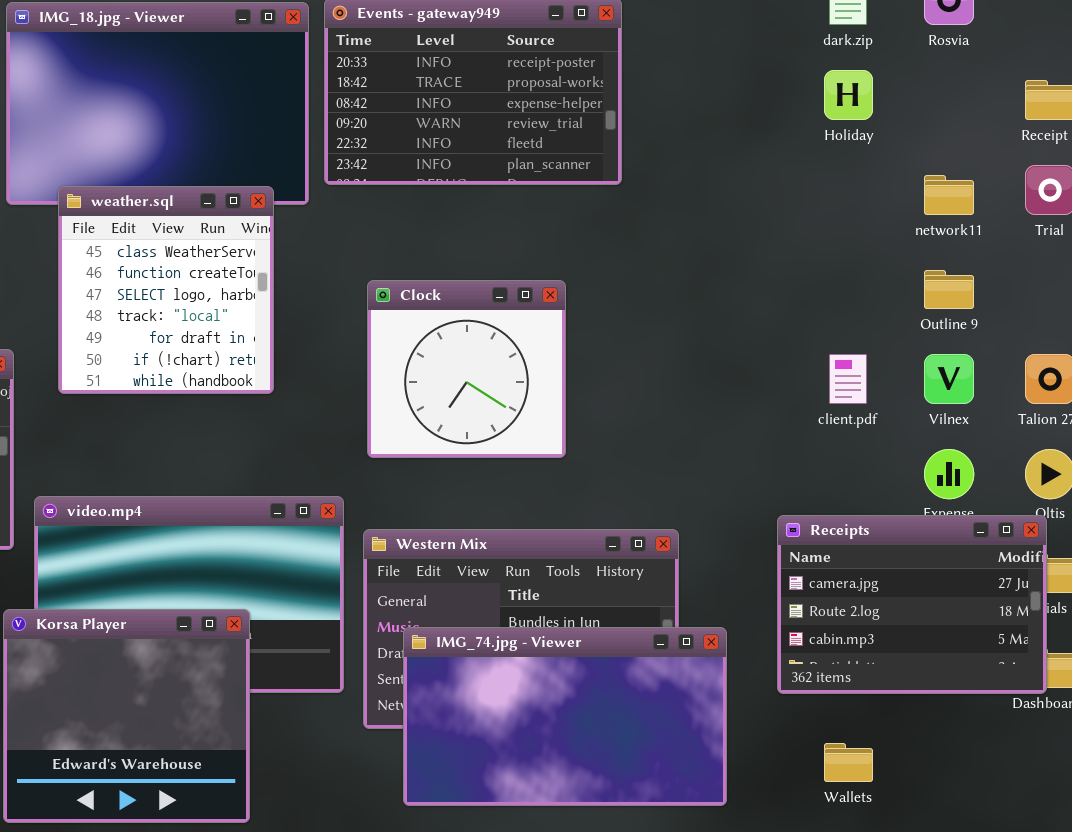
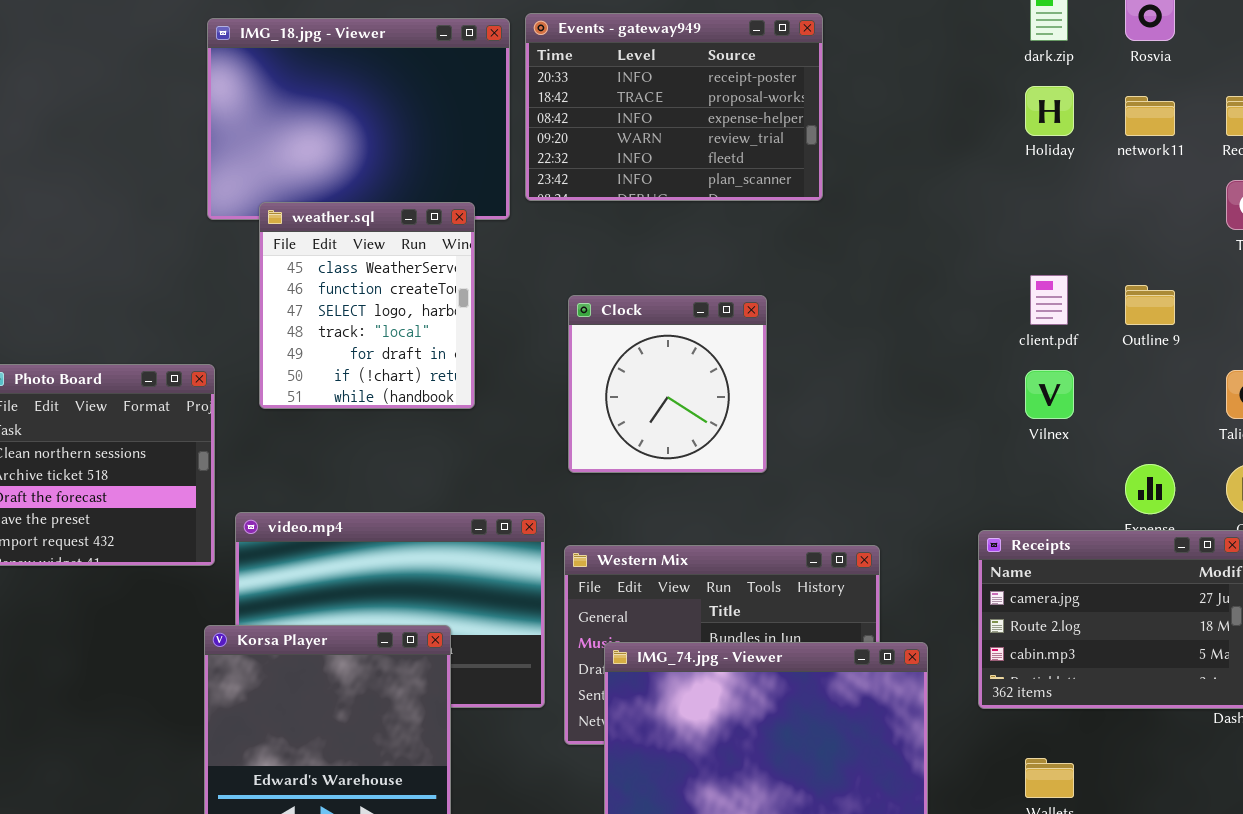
network11: [924,175,974,215] -> [1125,96,1175,136], moved
client.pdf: [829,354,867,404] -> [1030,275,1068,325], moved
Vilnex: [924,354,974,404] -> [1025,370,1074,419], moved

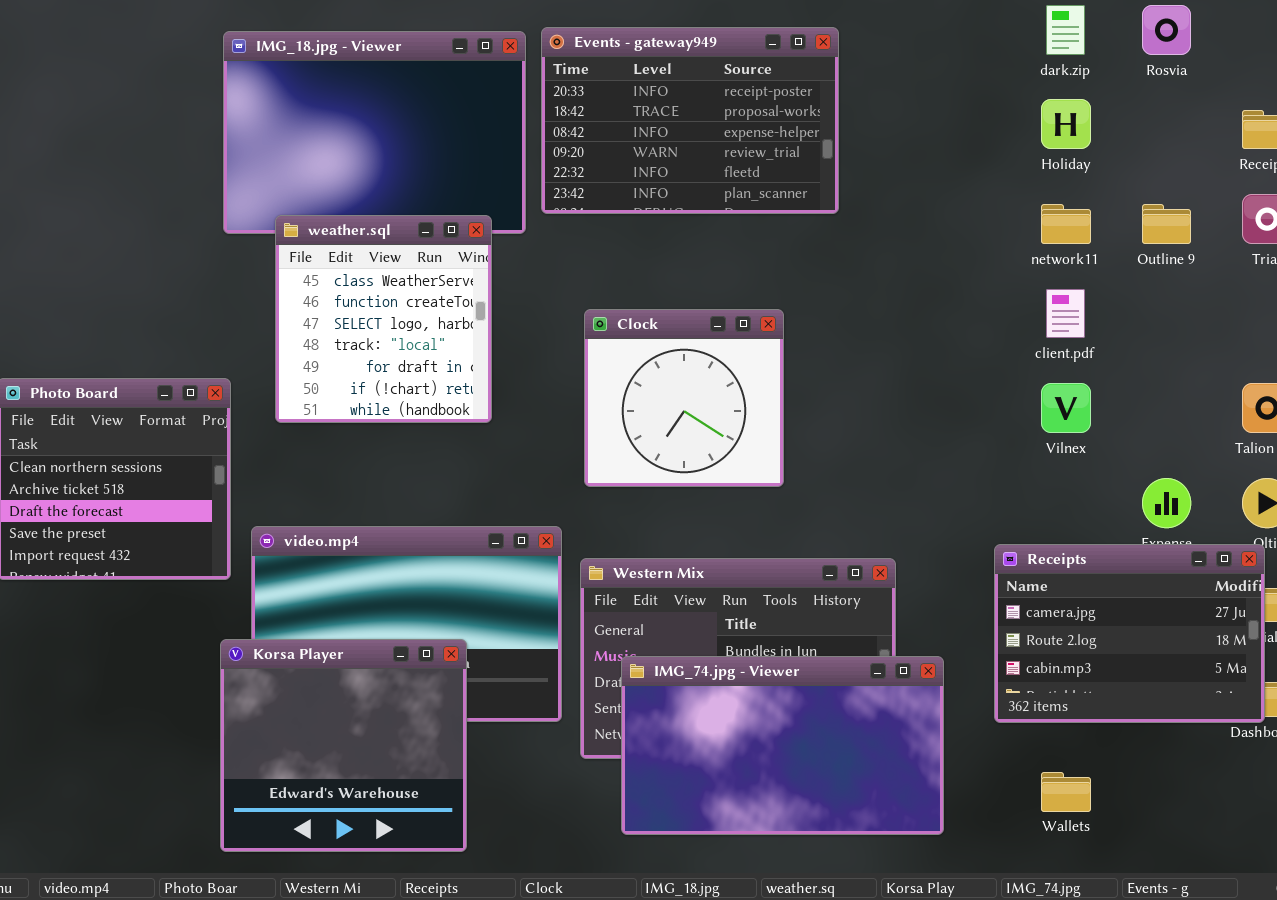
network11: [1125,96,1175,136] -> [1041,204,1091,244], moved
Outline 9: [1125,285,1175,325] -> [1142,204,1191,244], moved

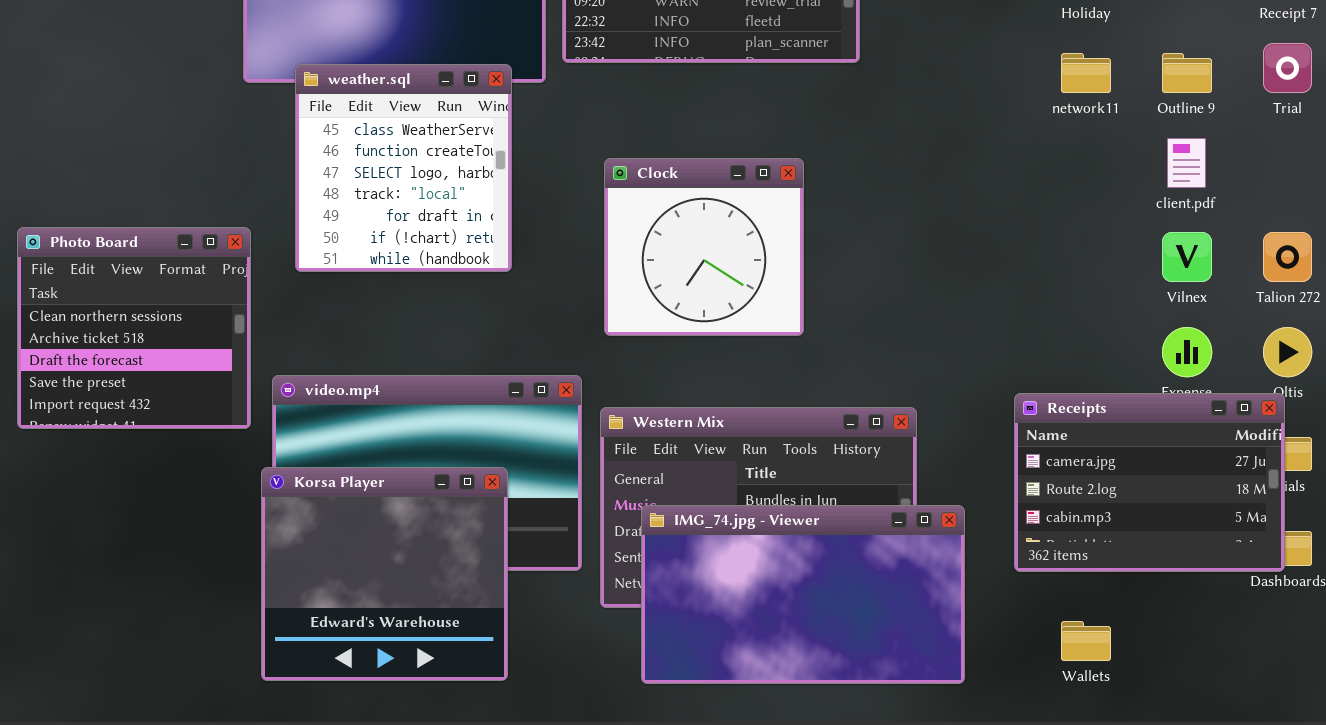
client.pdf: [1046,289,1085,338] -> [1167,138,1206,188], moved
Vilnex: [1041,383,1091,433] -> [1162,232,1212,282], moved
Korsa Player: [220,639,467,852] -> [261,467,508,681], moved

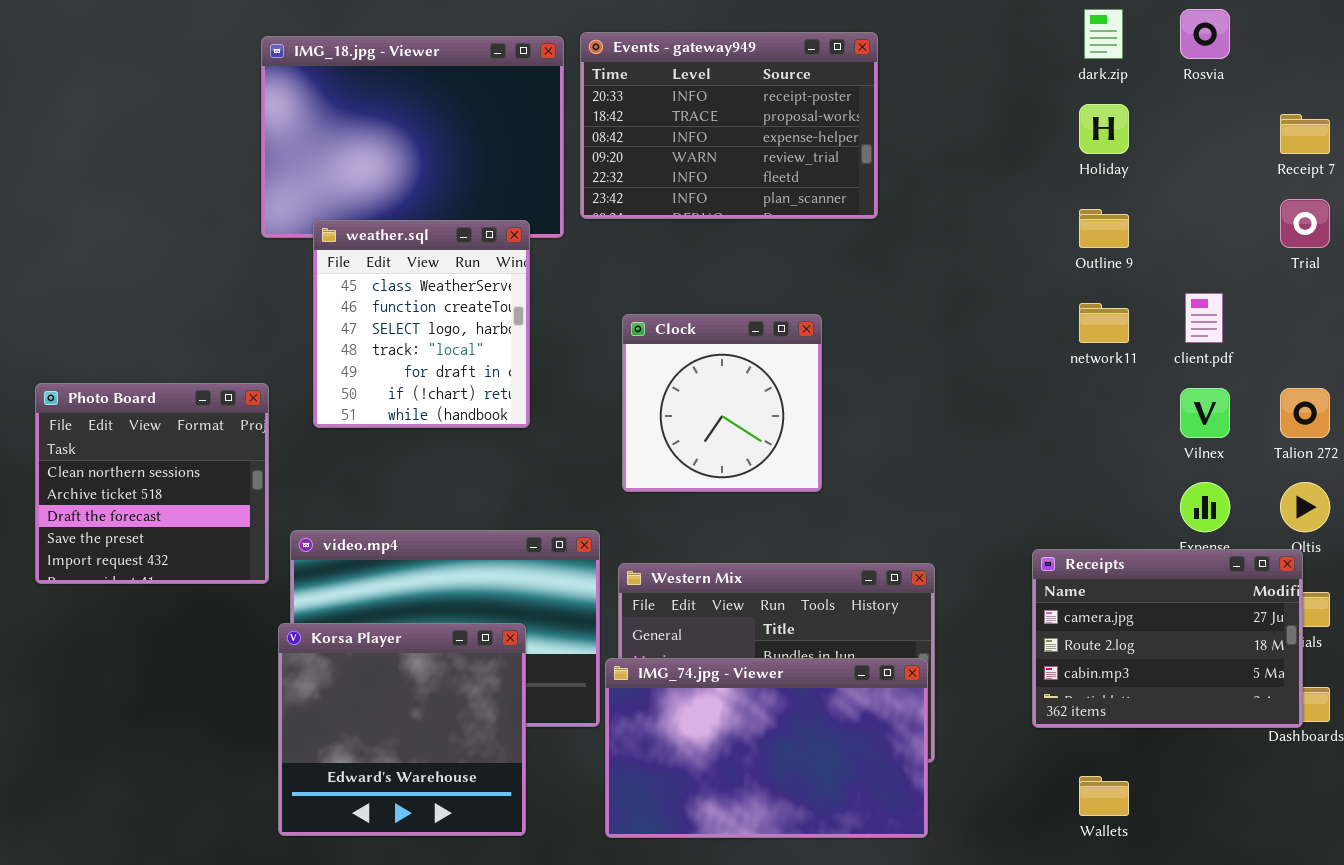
network11: [1061,53,1111,93] -> [1079,303,1129,343], moved
Outline 9: [1162,53,1212,93] -> [1079,209,1129,248], moved
IMG_74.jpg - Viewer: [641,505,965,684] -> [605,658,928,838], moved

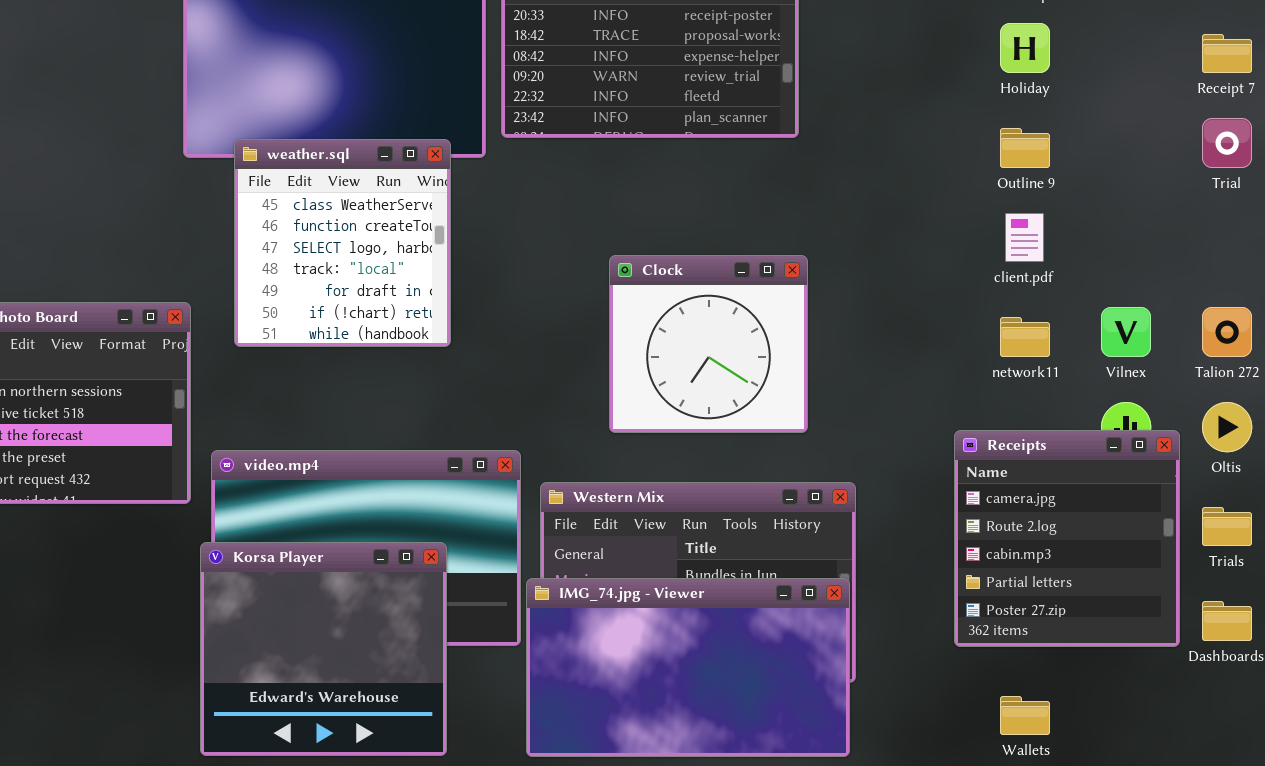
client.pdf: [1185,293,1223,343] -> [1005,213,1044,262], moved
network11: [1079,303,1129,343] -> [1000,317,1050,357], moved
Clock: [622,314,822,492] -> [609,255,808,433], moved
Receipts: [1032,549,1303,728] -> [954,430,1180,647], resized

